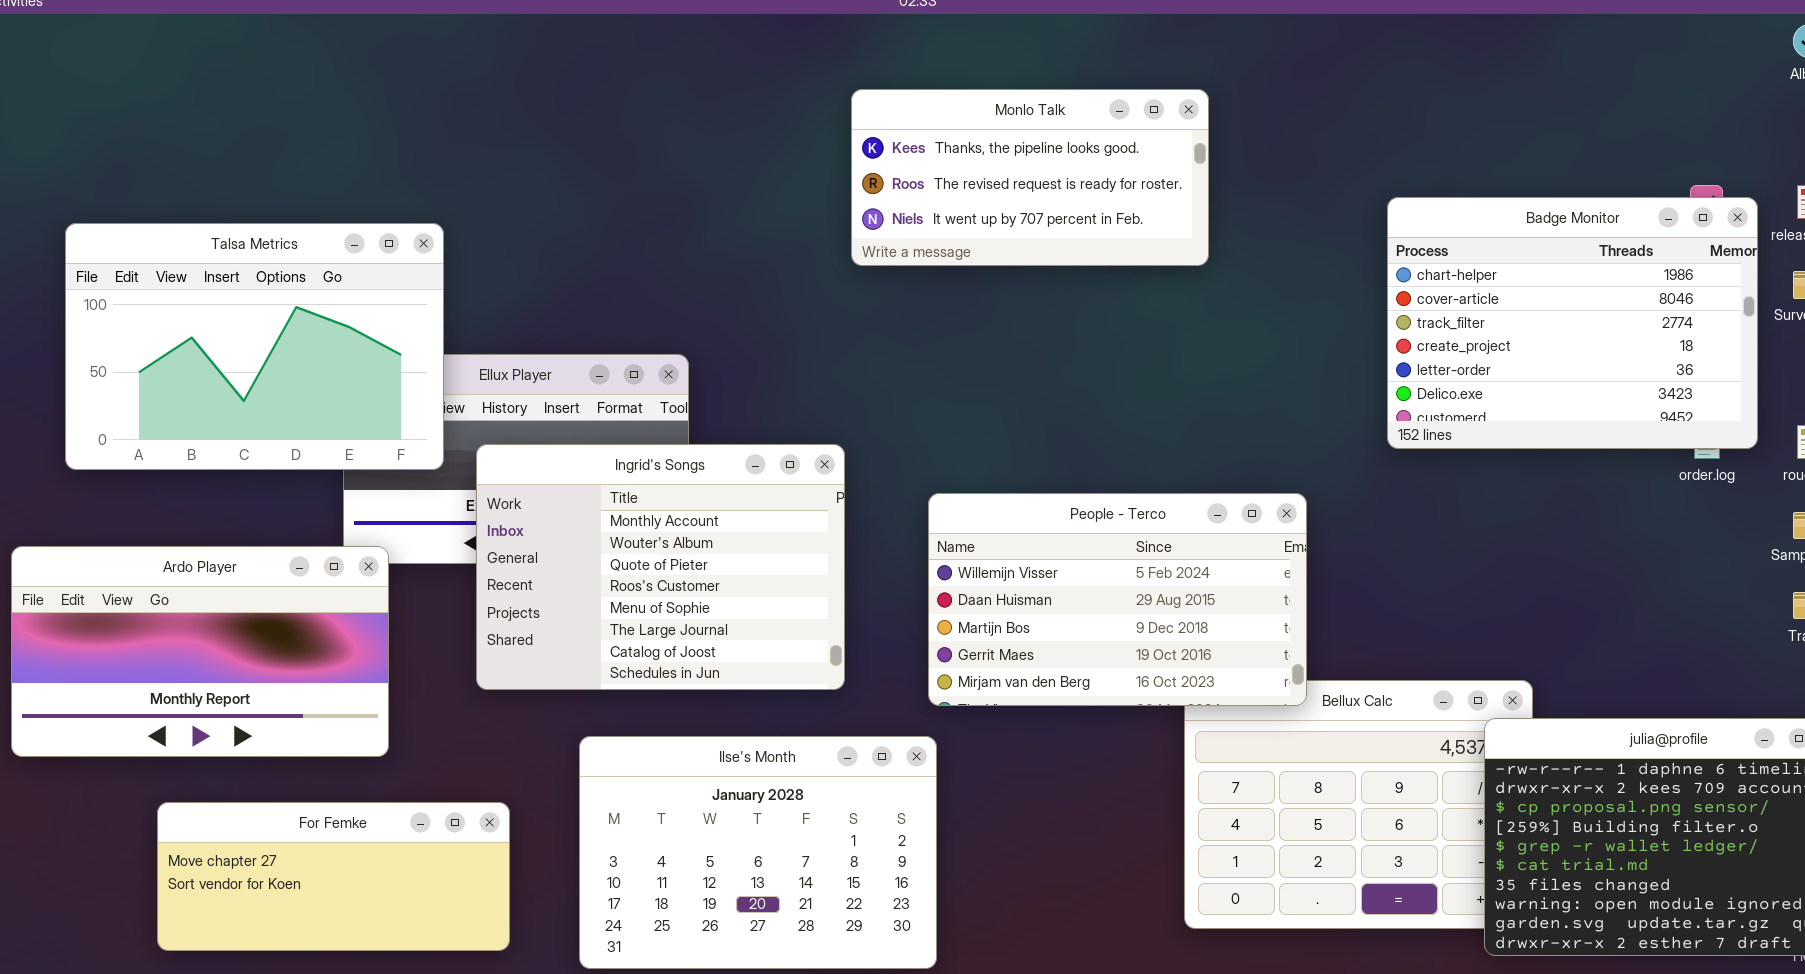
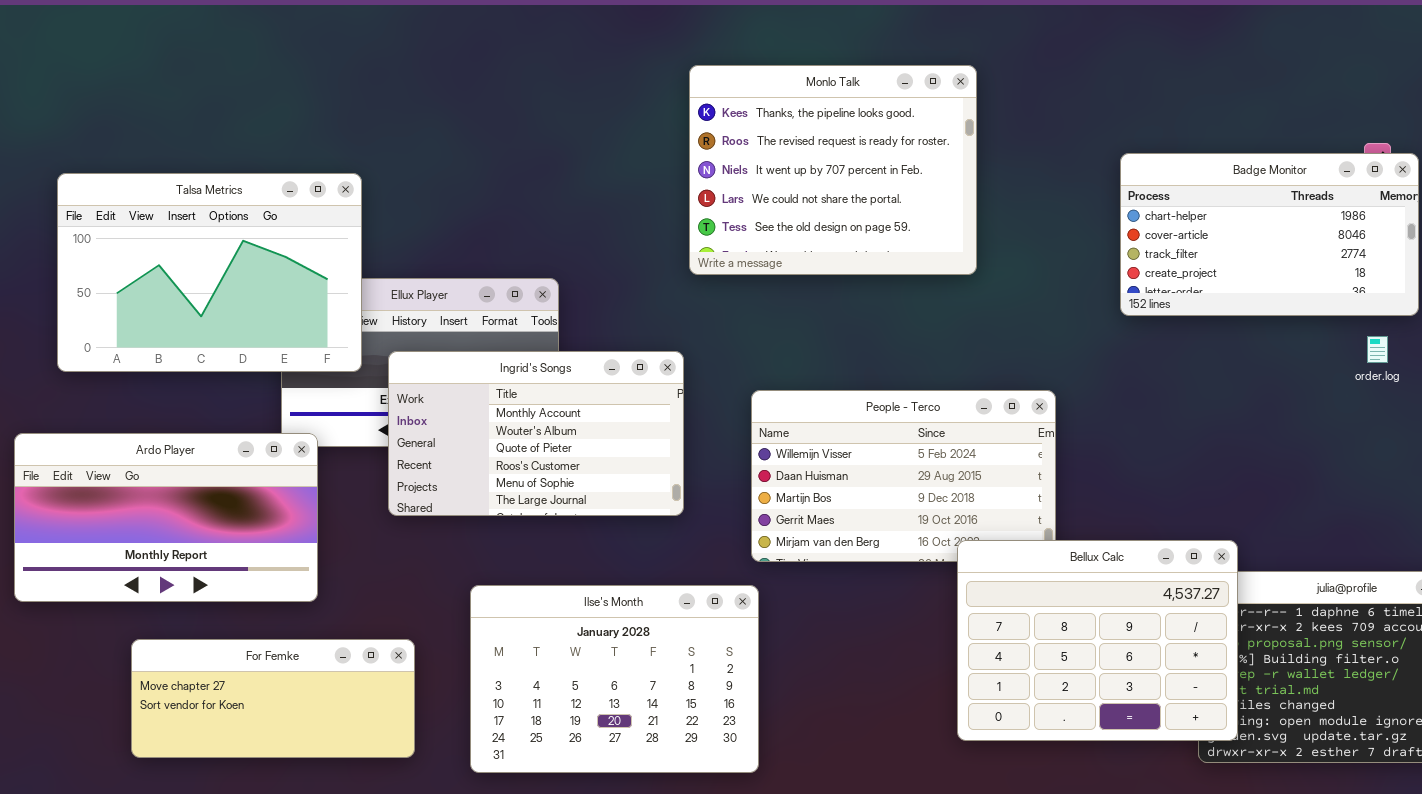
Monlo Talk: [851,89,1209,266] -> [689,65,977,275], resized
Badge Monitor: [1387,197,1758,449] -> [1120,153,1419,316], resized
Ingrid's Songs: [476,444,845,690] -> [388,351,684,516], resized
Bellux Calc: [1184,680,1533,929] -> [957,540,1238,741], raised

